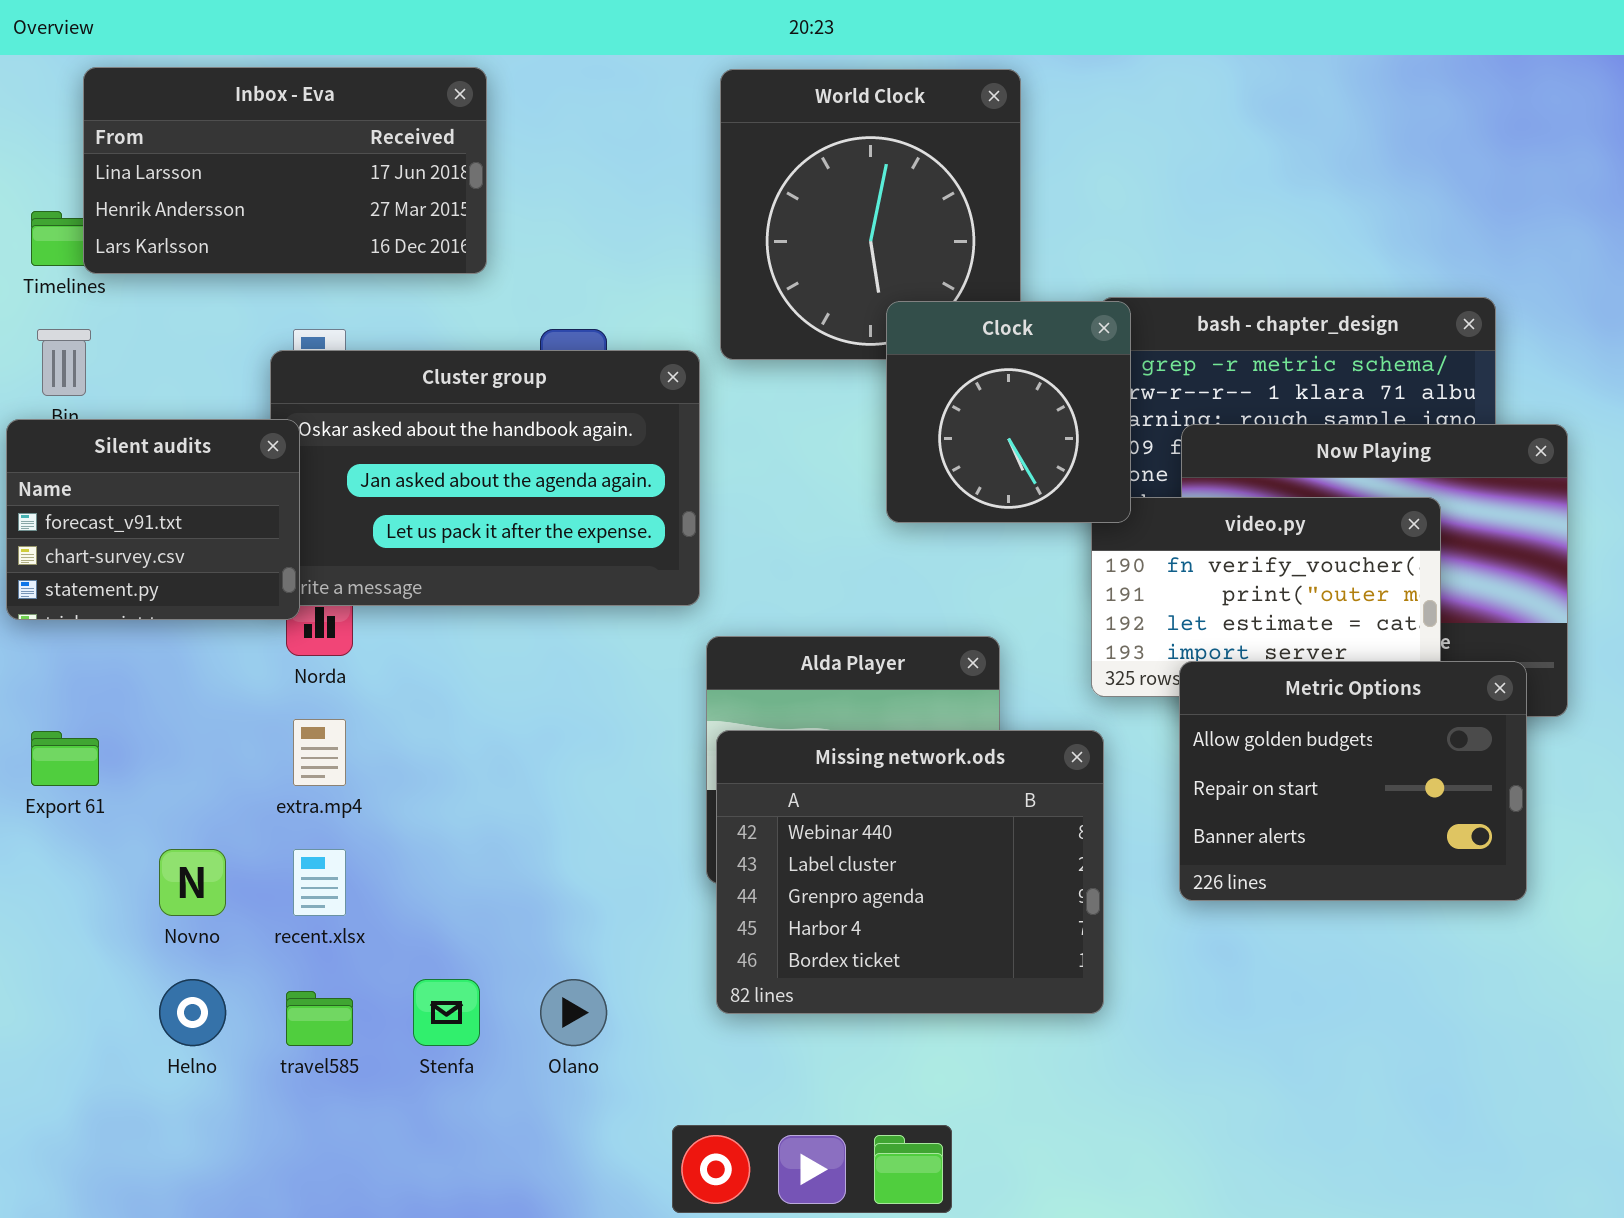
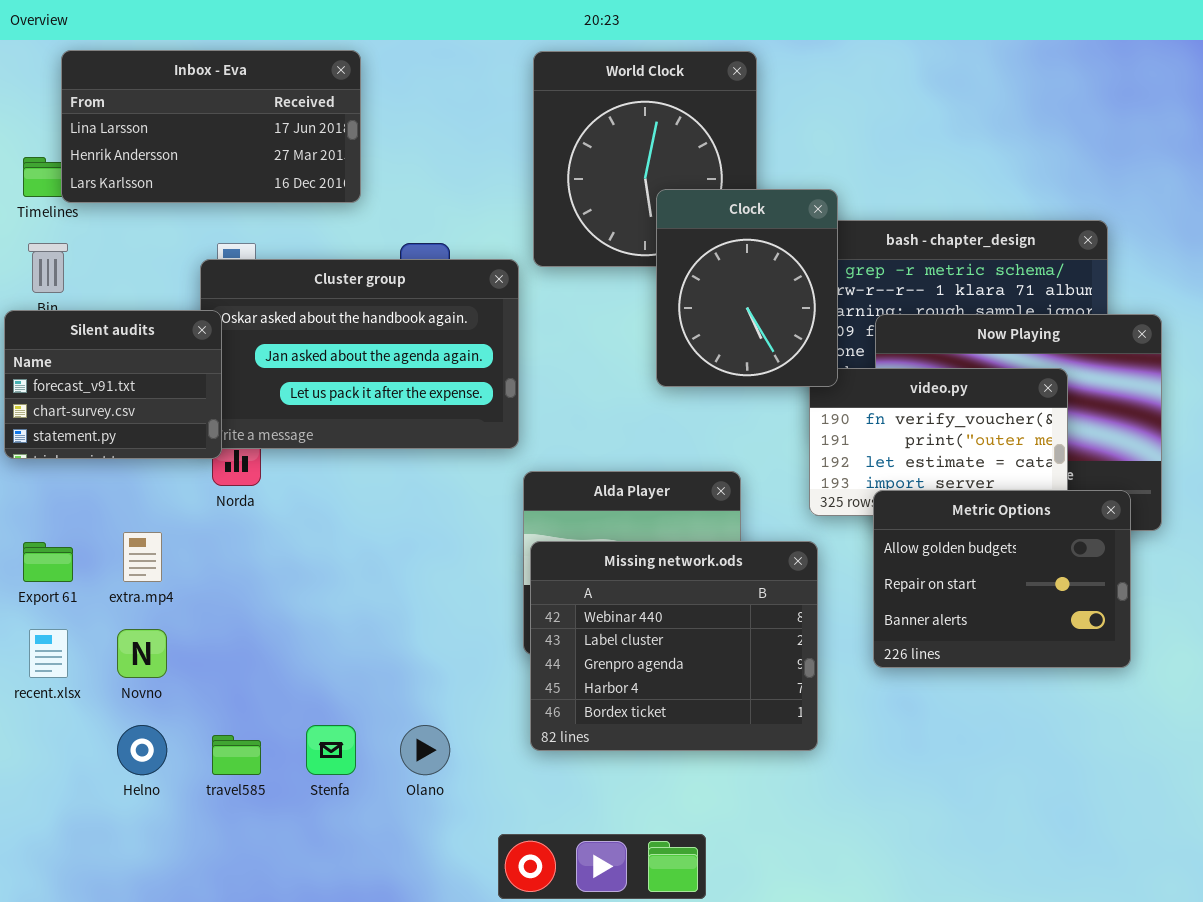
Clock: [886,301,1131,523] -> [656,189,838,387], resized
extra.mp4: [293,719,346,786] -> [123,532,162,582], moved
recent.xlsx: [293,849,346,916] -> [29,629,68,678], moved

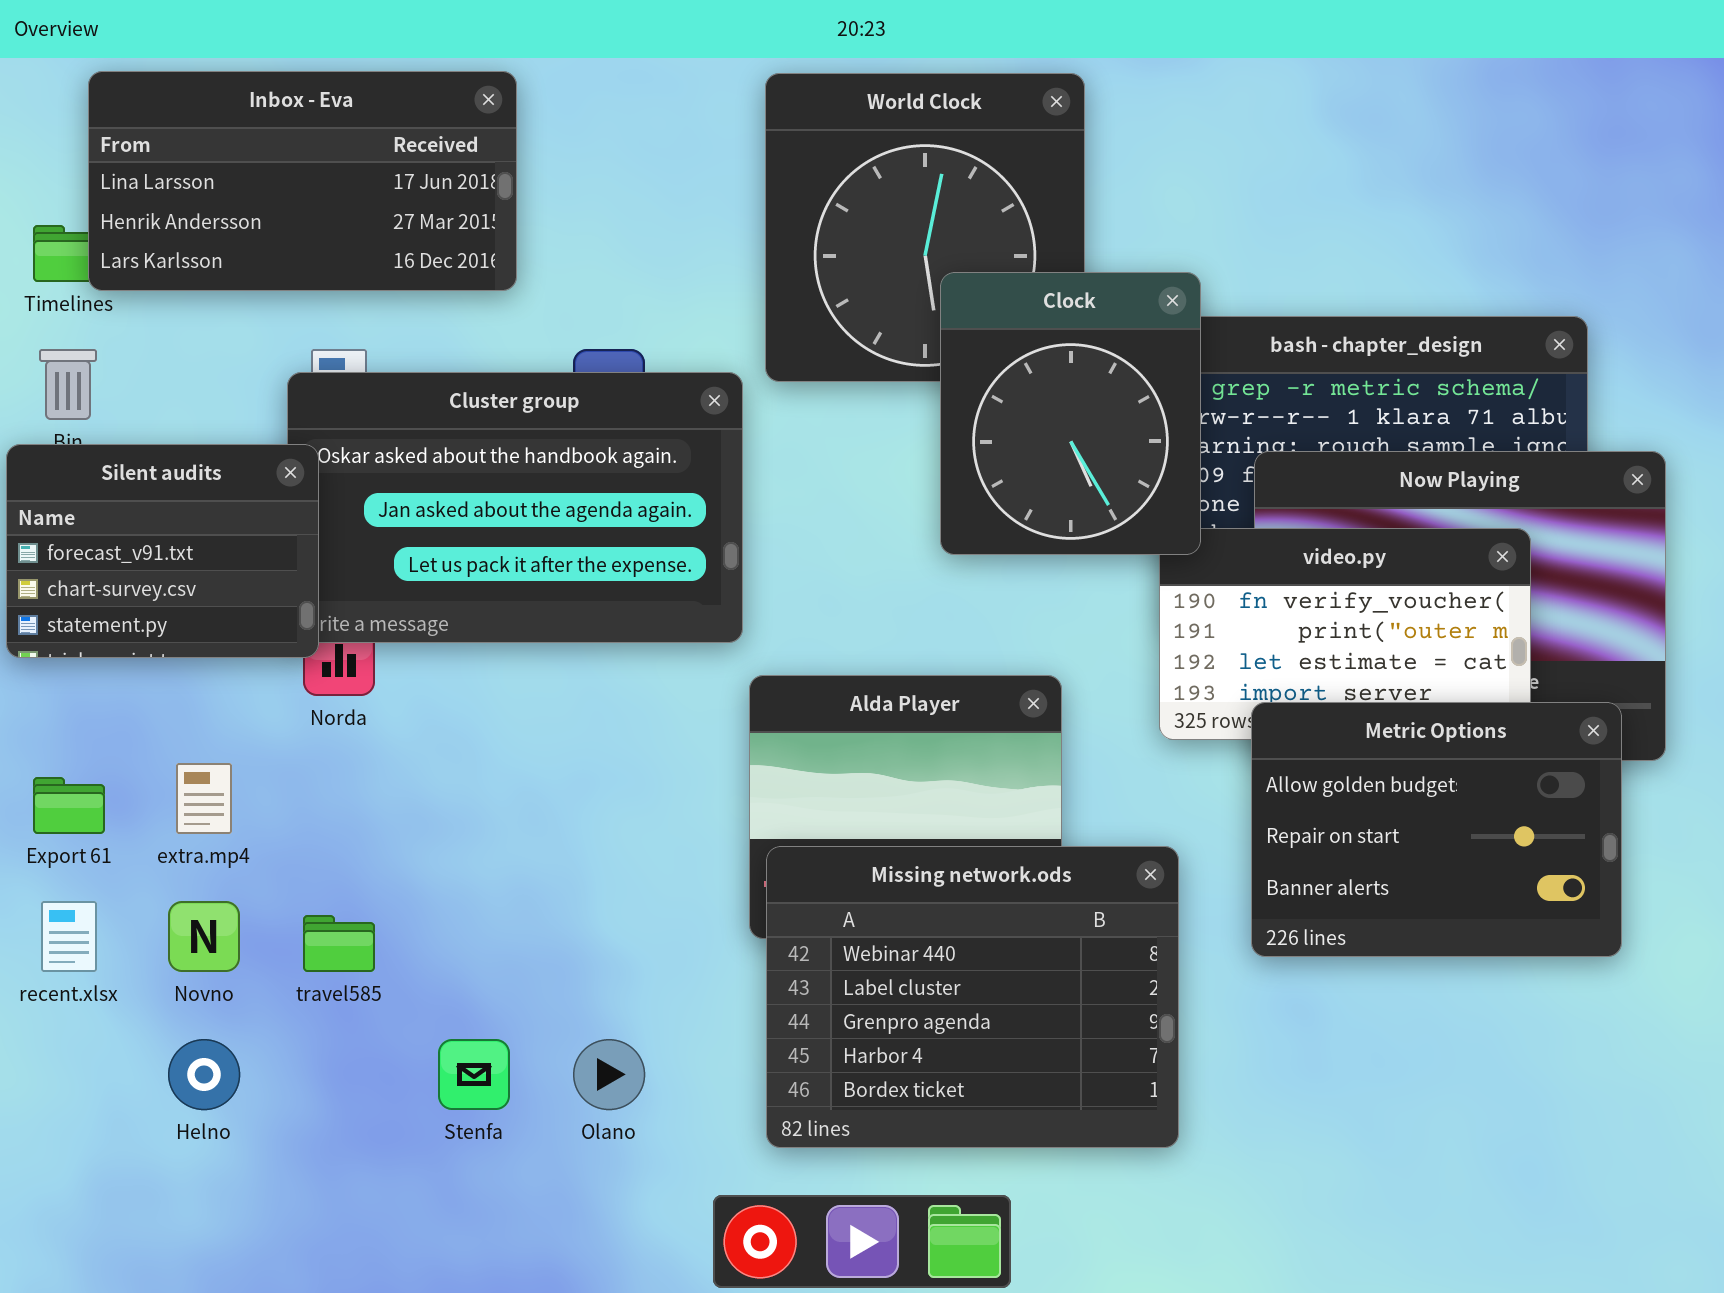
Missing network.ods: [530,541,818,751] -> [766,846,1179,1148], moved
travel585: [212,735,261,775] -> [303,915,375,972], moved

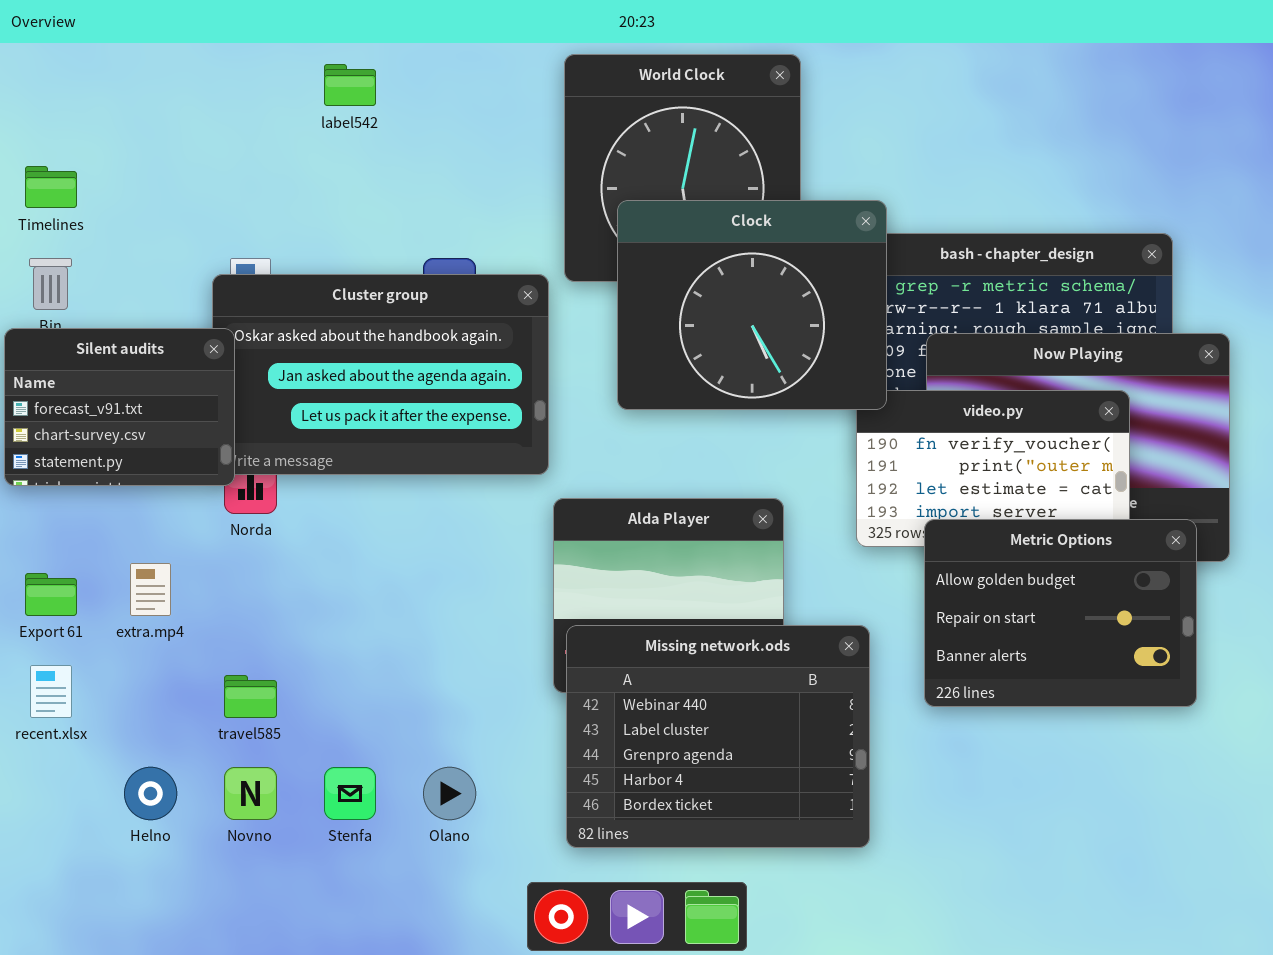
Inbox - Eva: [88,71,517,291] -> none, closed
Clock: [940,272,1201,555] -> [617,200,887,410], resized
Novno: [168,901,240,972] -> [224,767,277,820], moved

